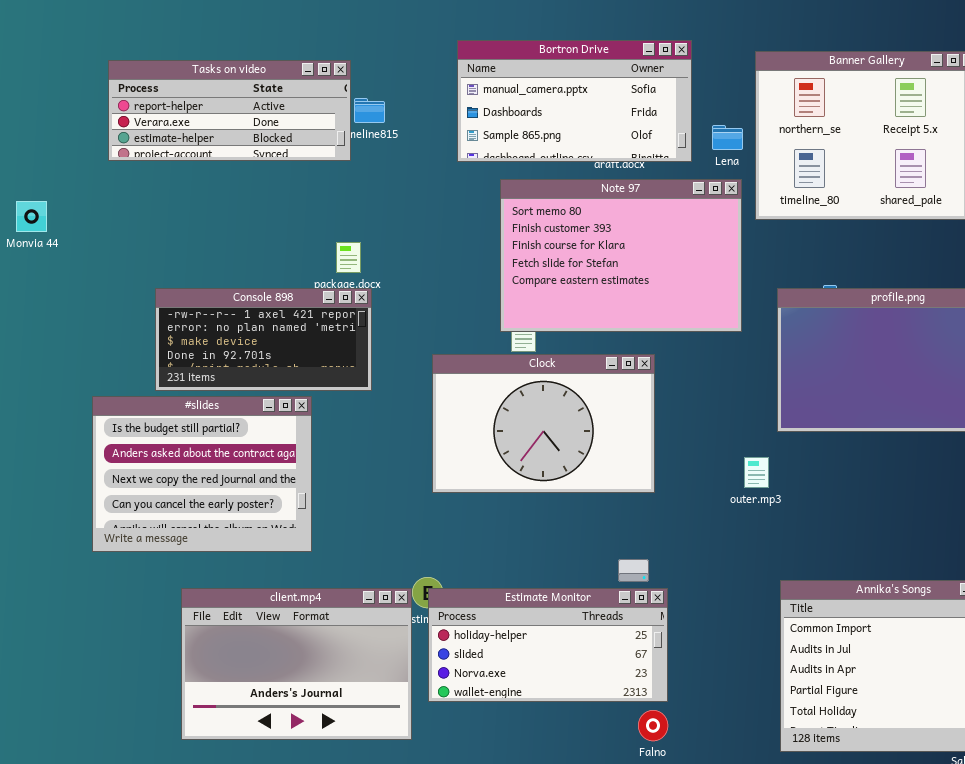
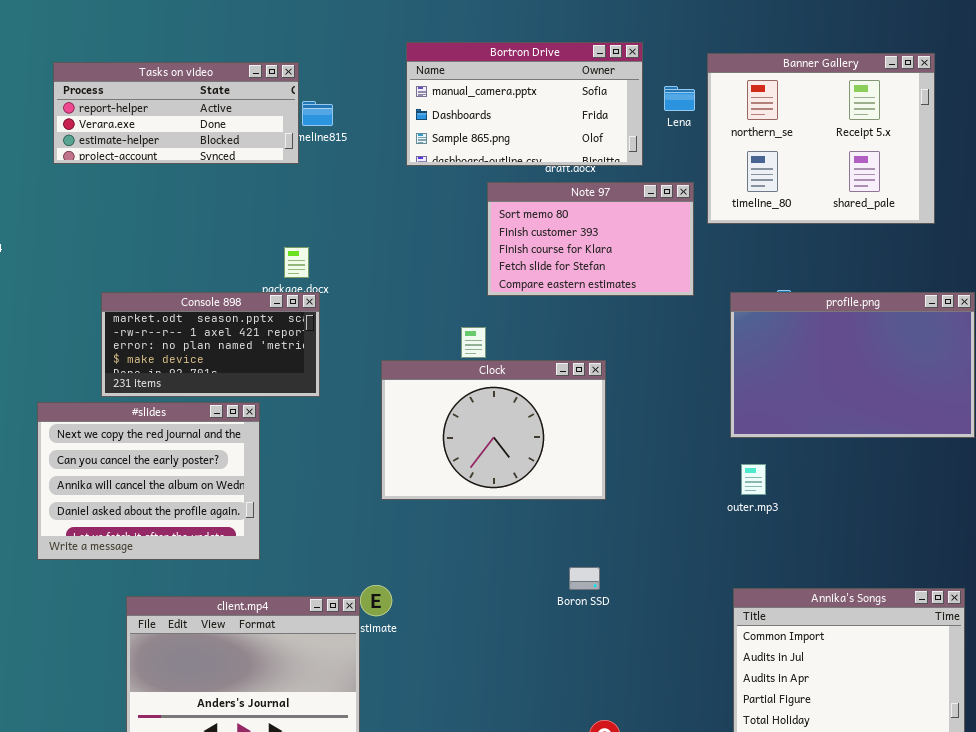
Lena: [712,125,743,150] -> [664,86,695,111], moved
Note 97: [500,179,742,332] -> [487,182,694,296], resized
Console 898: [155,288,372,391] -> [101,292,320,397], scrolled up 1 row
#slides: [92,396,312,552] -> [37,402,260,560], scrolled down 2 rows
outer.mp3: [744,457,769,488] -> [741,464,766,495], moved
Estimate Monitor: [428,588,668,702] -> none, closed

